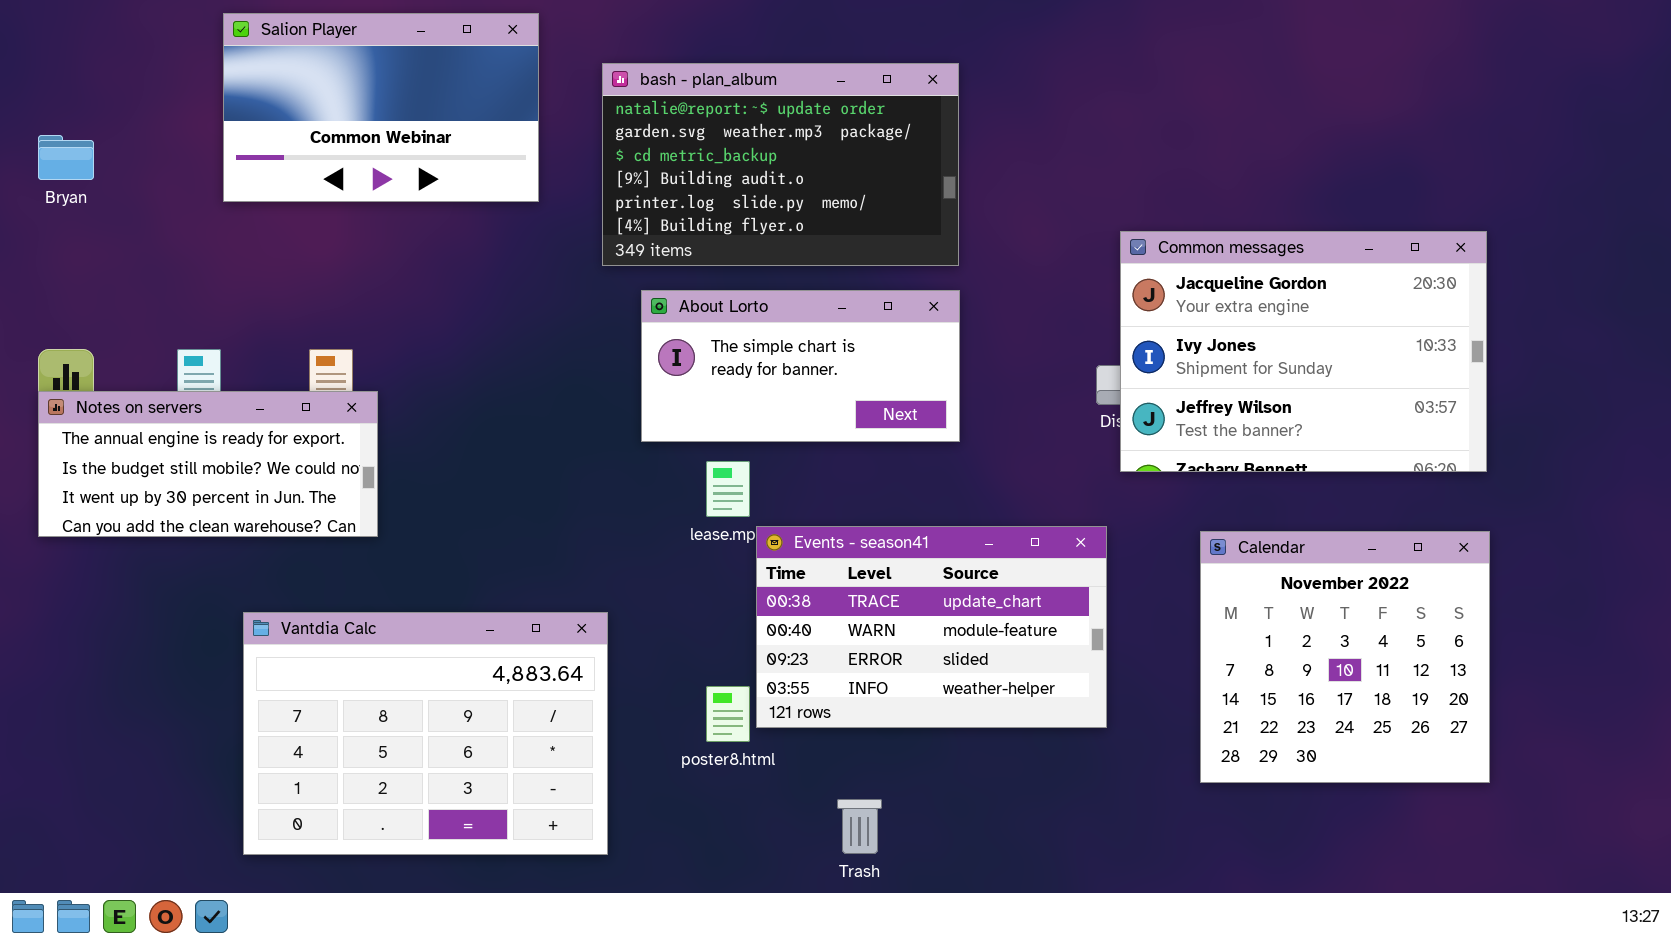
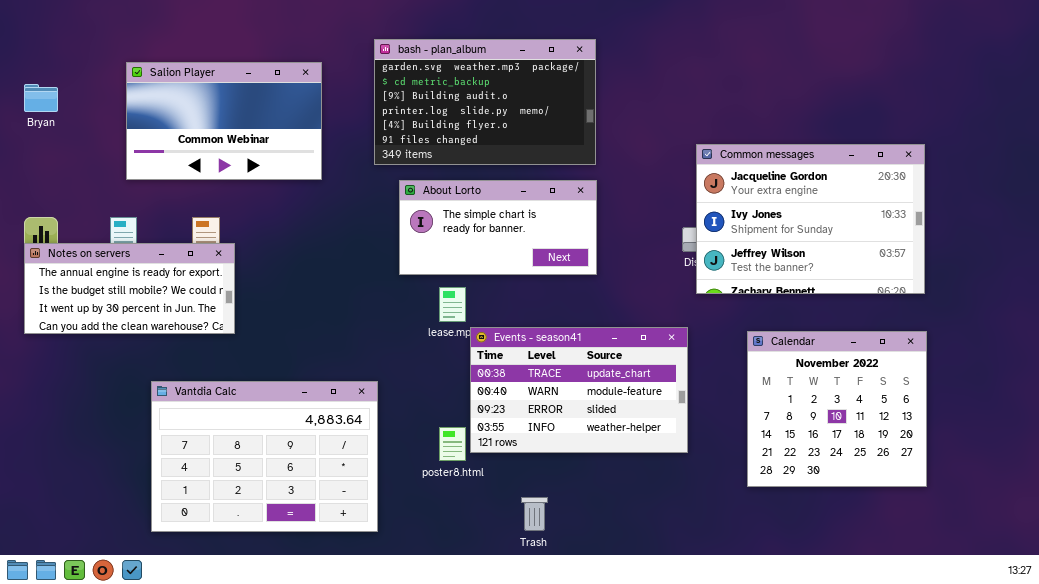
Salion Player: [223,13,539,202] -> [126,62,322,180], moved
bash - plan_album: [602,63,959,266] -> [374,39,596,165], scrolled down 1 row

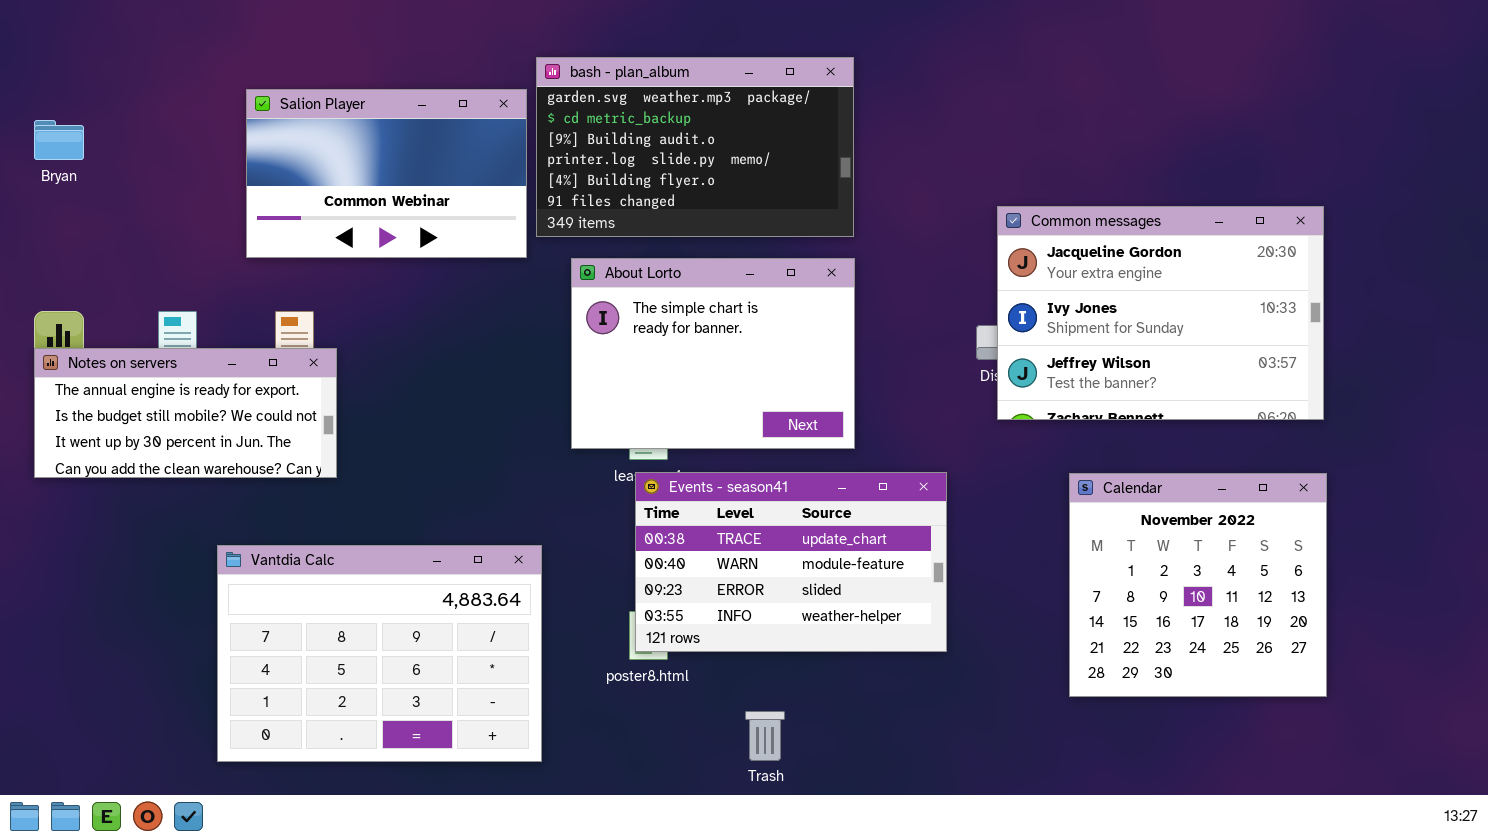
Salion Player: [126,62,322,180] -> [246,89,527,258], moved
About Lorto: [399,180,597,275] -> [571,258,855,449], resized
Events - season41: [470,327,688,453] -> [635,472,947,652], moved

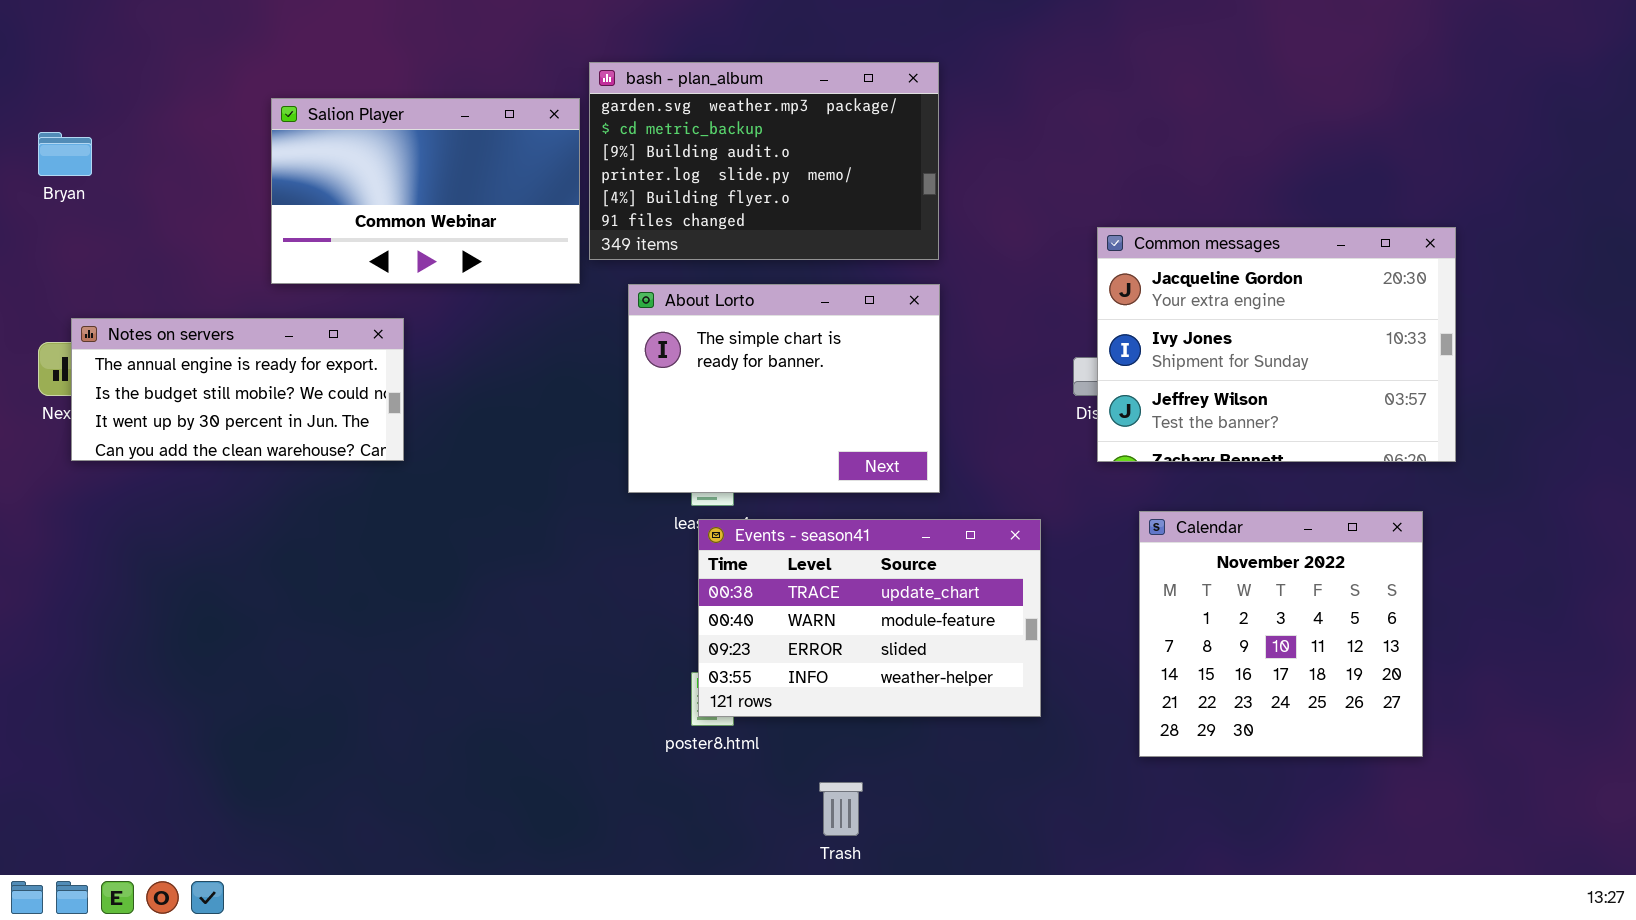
Notes on servers: [34,348,337,478] -> [71,318,404,461], moved
Calendar: [1069,473,1327,697] -> [1139,511,1423,757], moved
Vantdia Calc: [217,545,542,762] -> none, closed

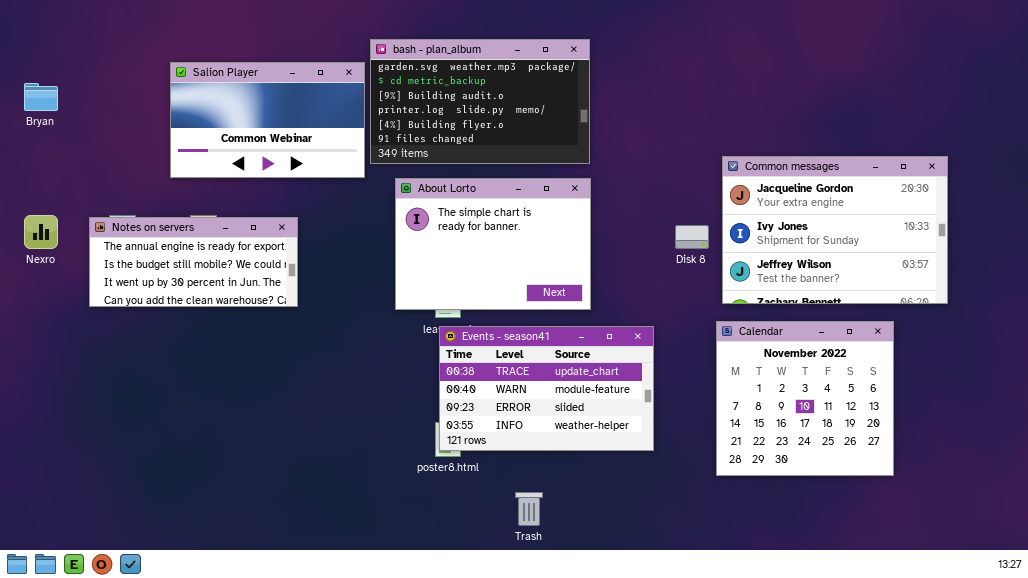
Common messages: [1097,227,1456,462] -> [722,156,948,304], moved
Notes on servers: [71,318,404,461] -> [89,217,298,307], moved

